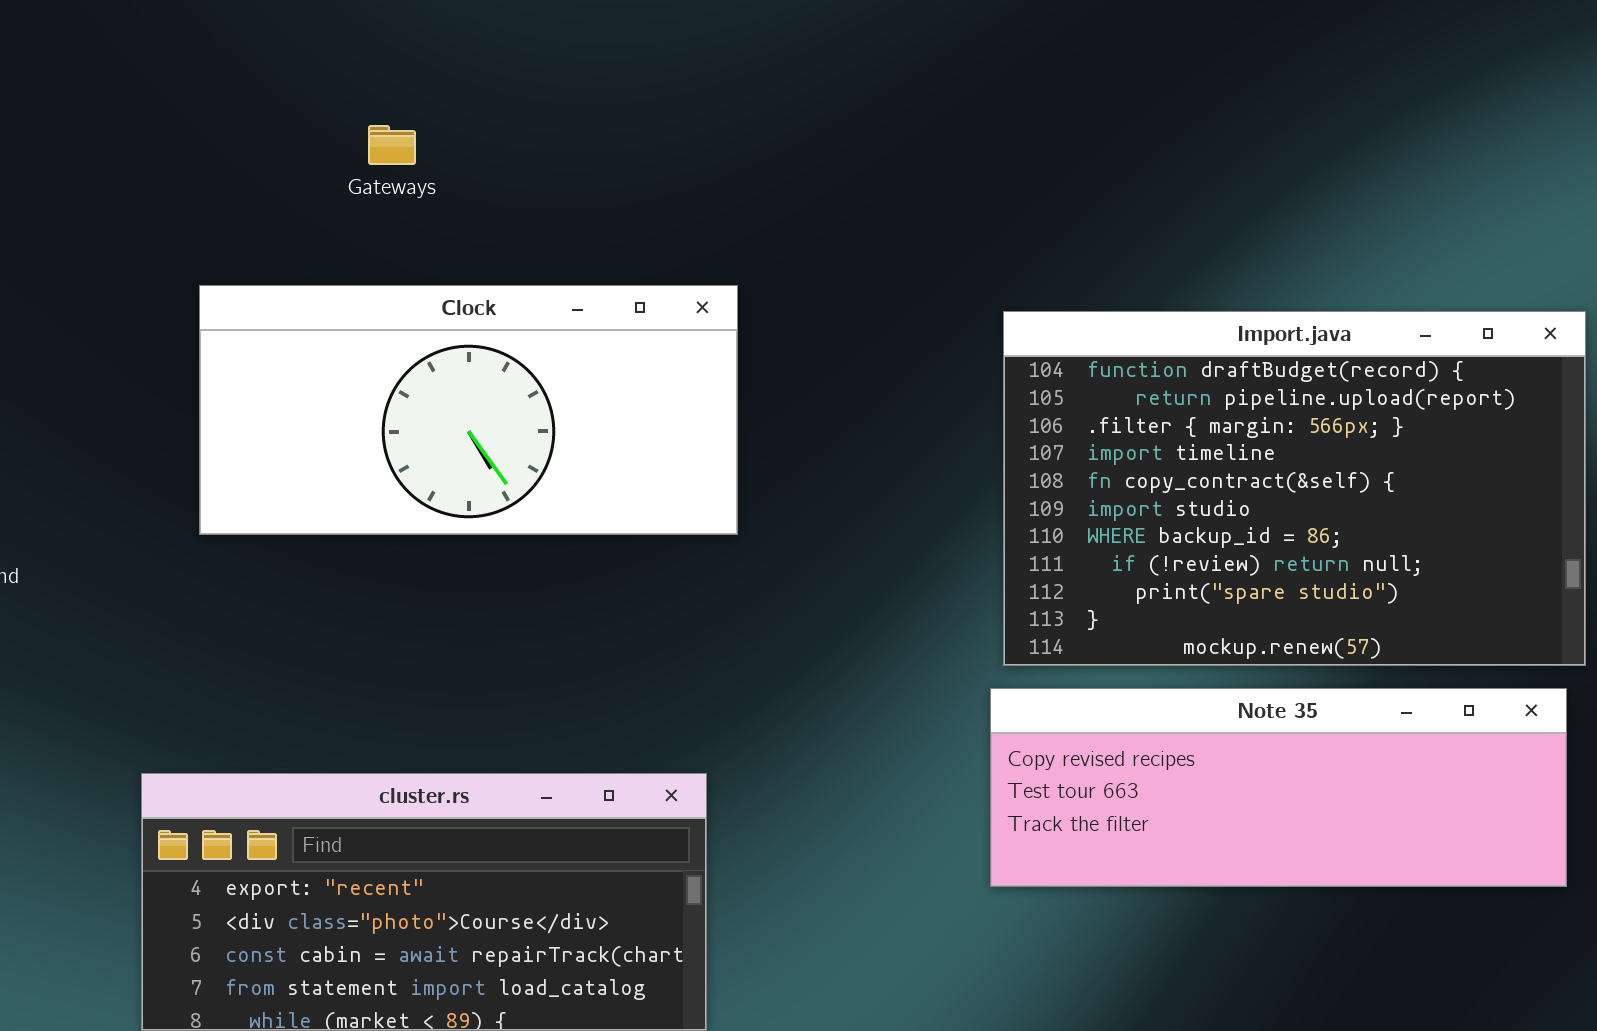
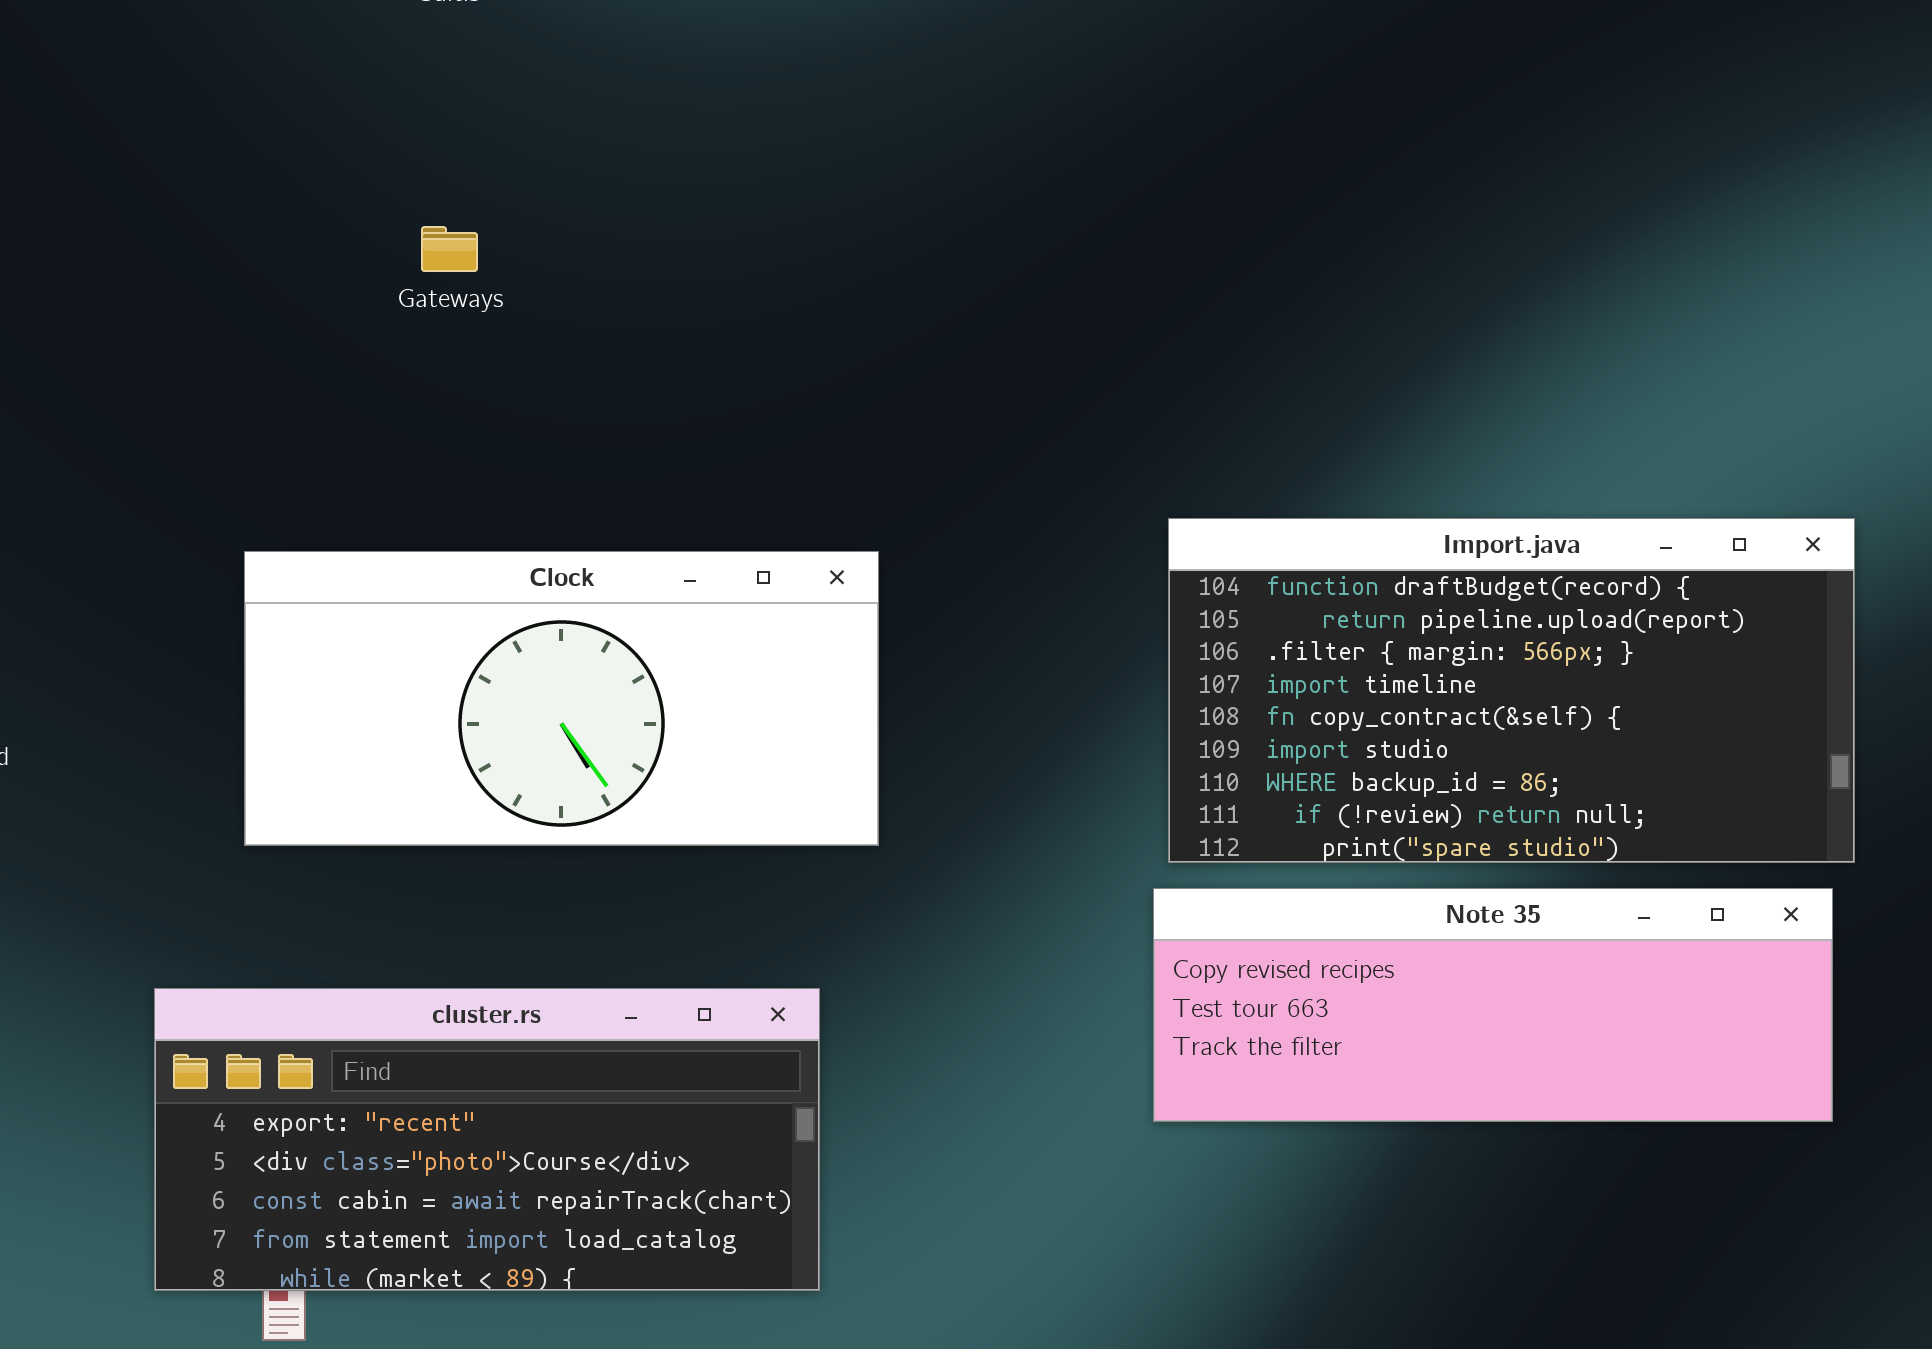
Clock: [199,285,738,535] -> [244,551,879,846], moved
Import.java: [1003,311,1586,666] -> [1168,518,1855,863], resized

